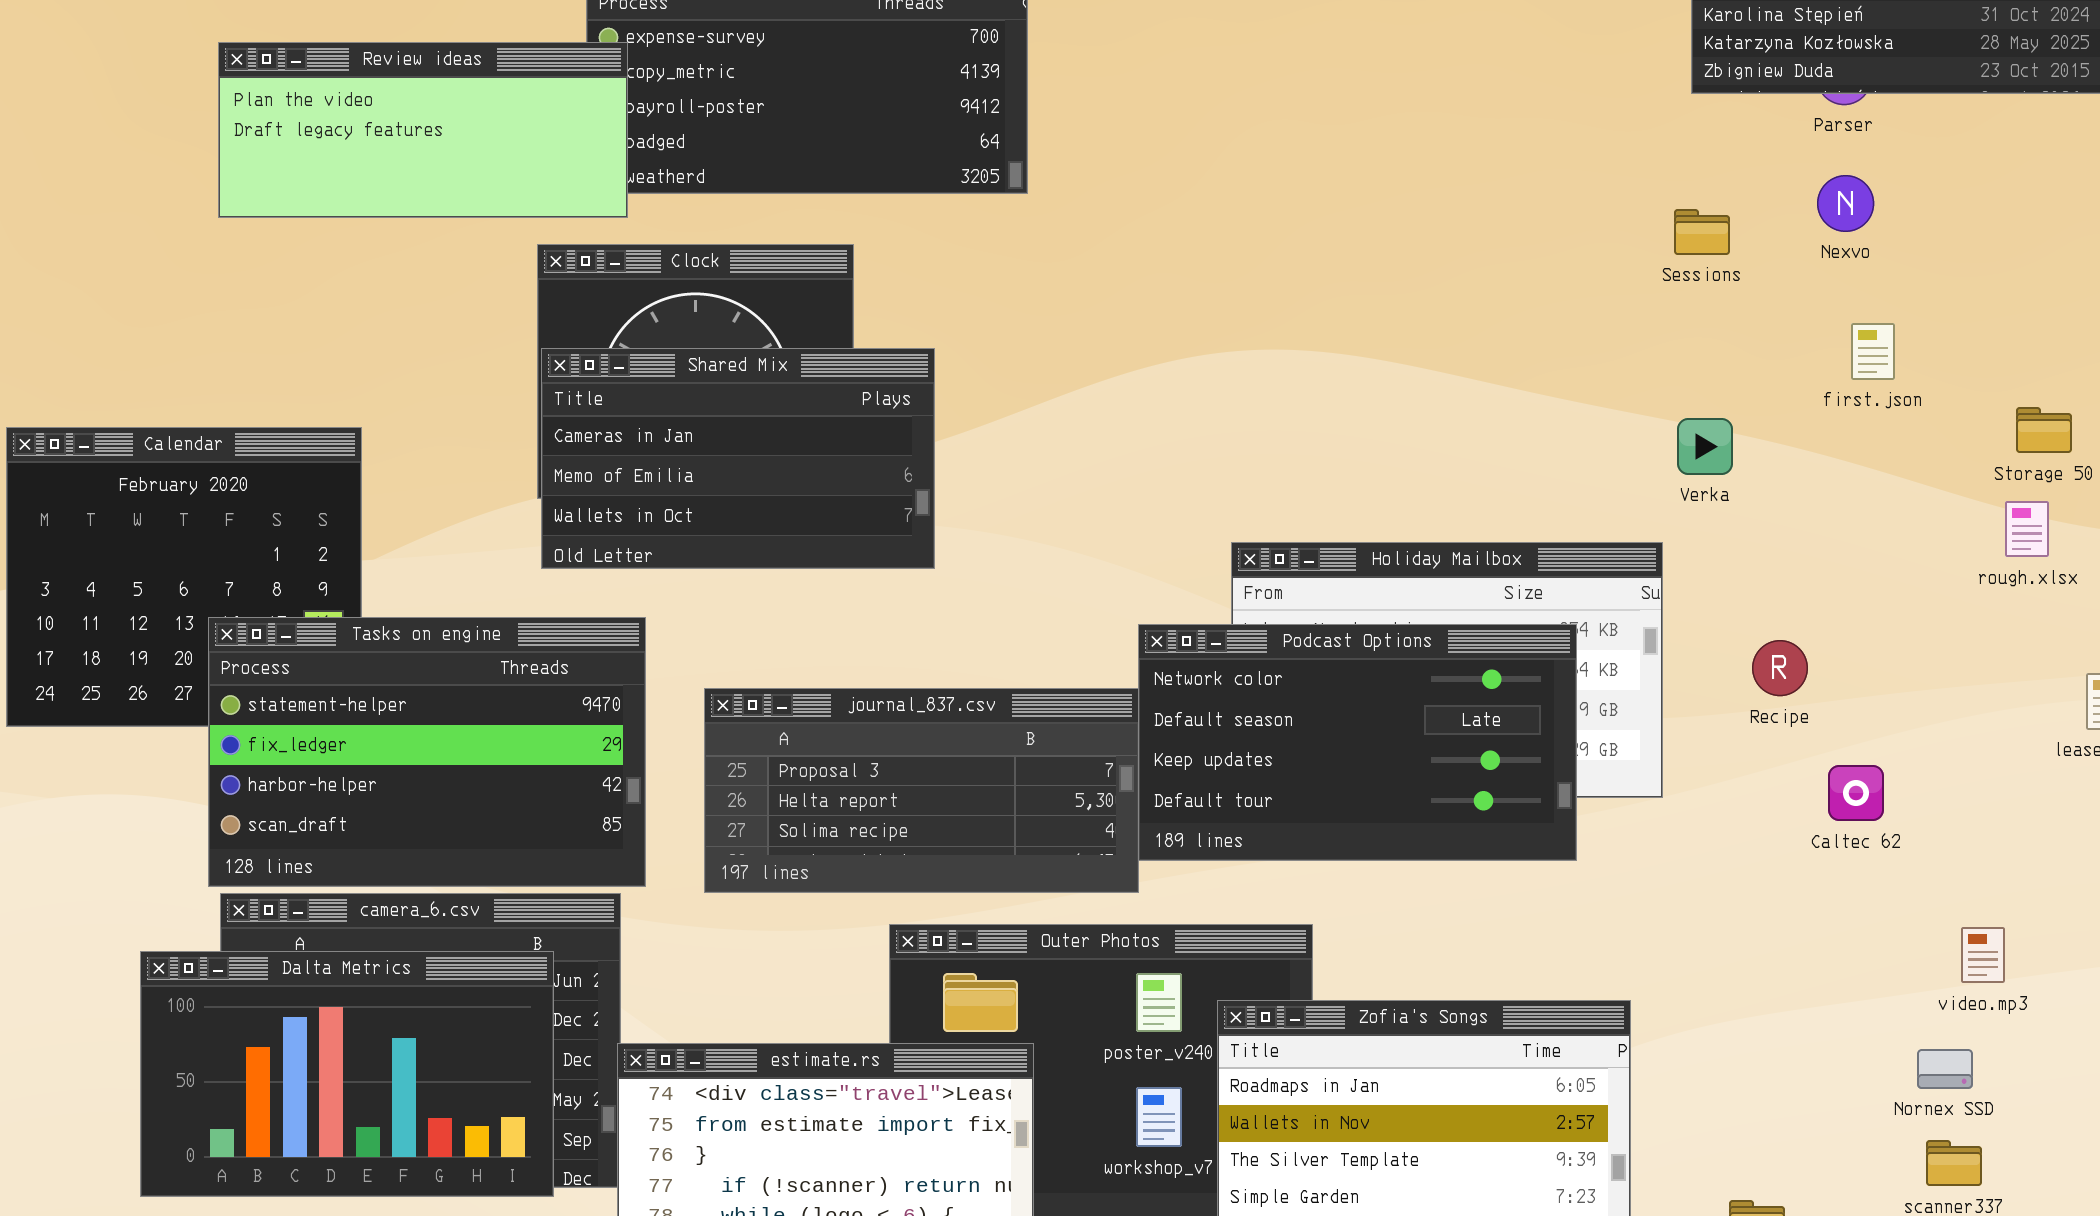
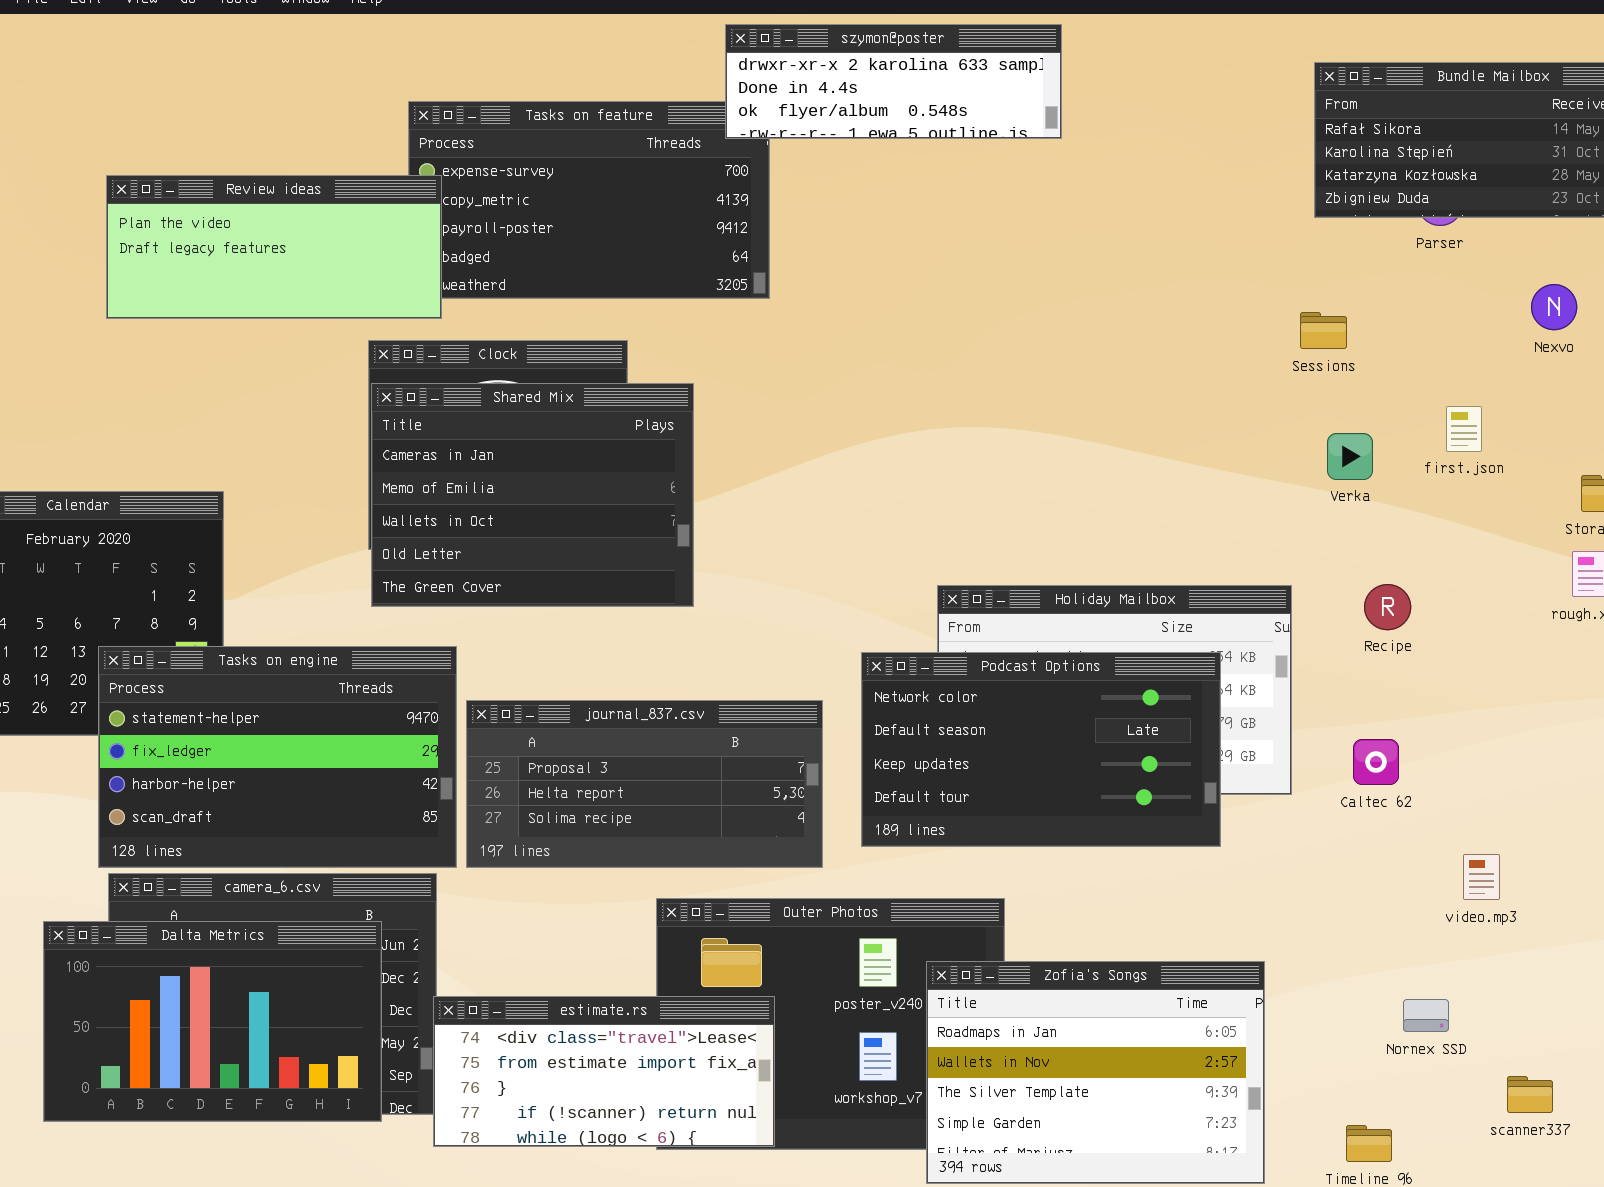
Nexvo: [1817,175,1874,232] -> [1531,284,1577,330], moved
Shared Mix: [541,348,935,569] -> [371,383,694,607], resized
Verka: [1677,418,1733,475] -> [1327,433,1373,480], moved
Recipe: [1752,640,1808,696] -> [1364,584,1411,630], moved
journal_837.csv: [704,688,1139,893] -> [466,700,823,868], moved
Caltec 62: [1828,765,1884,821] -> [1353,739,1399,785], moved
video.mp3: [1961,927,2005,983] -> [1463,854,1500,900], moved
Nornex SSD: [1917,1049,1973,1089] -> [1403,999,1449,1032], moved

